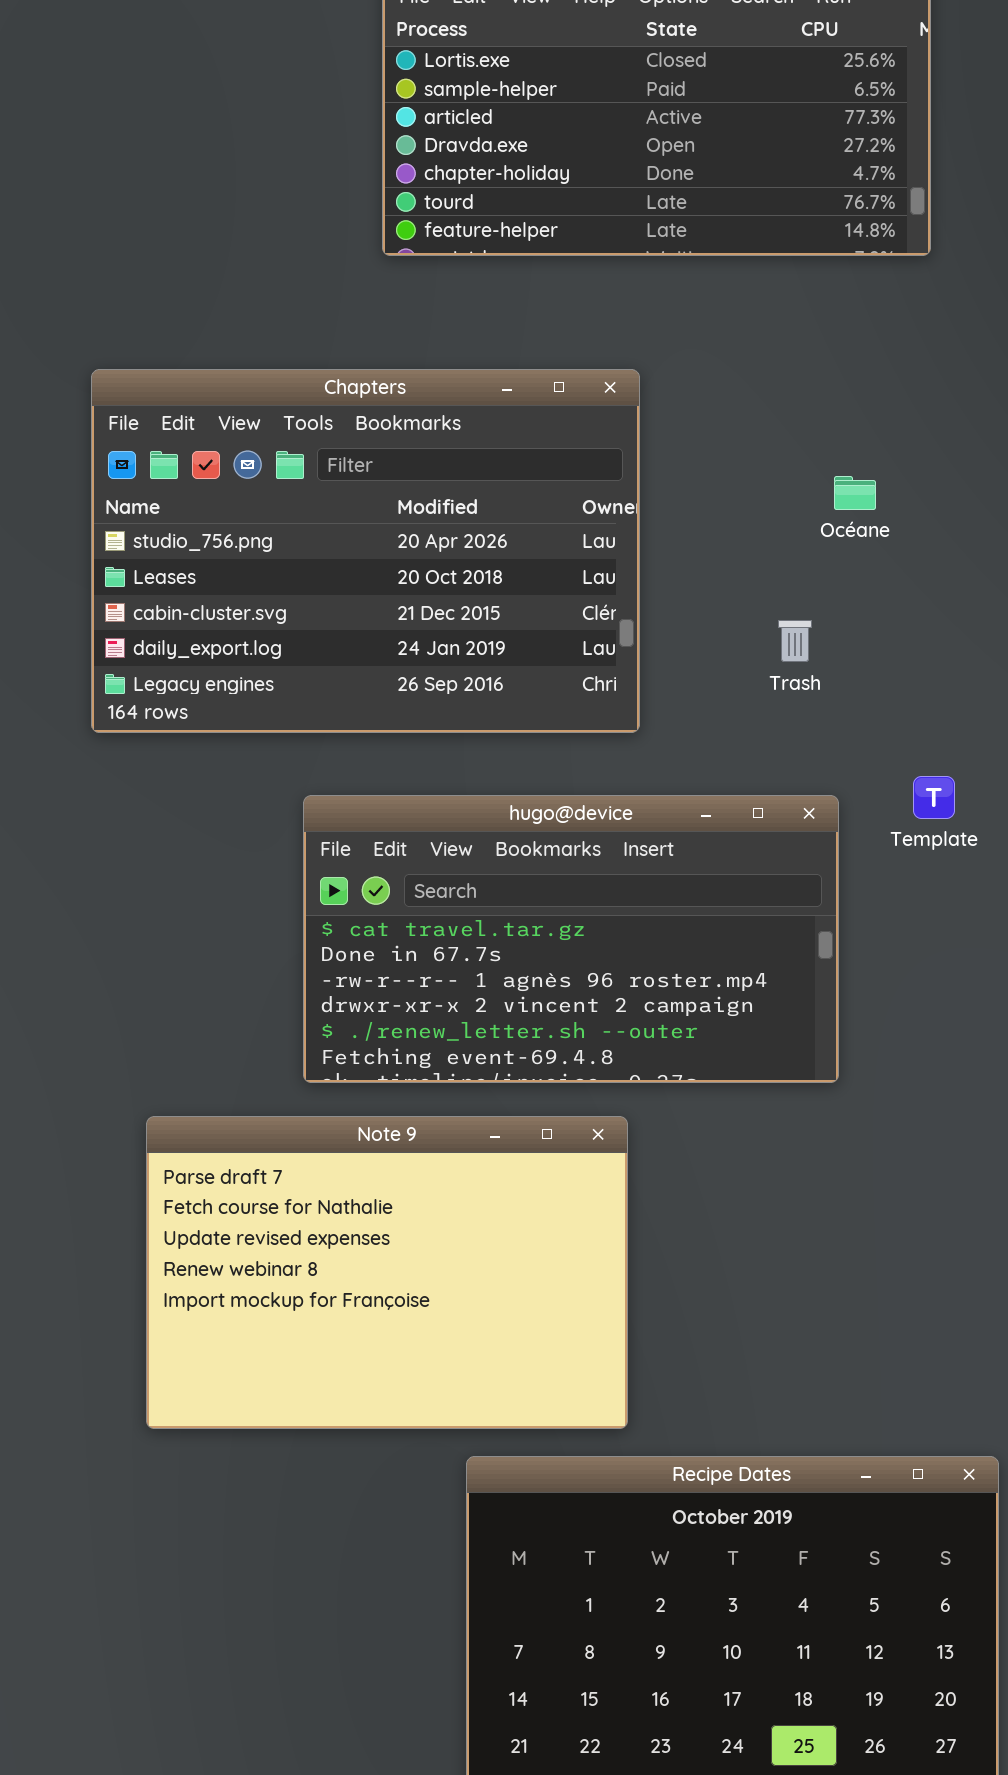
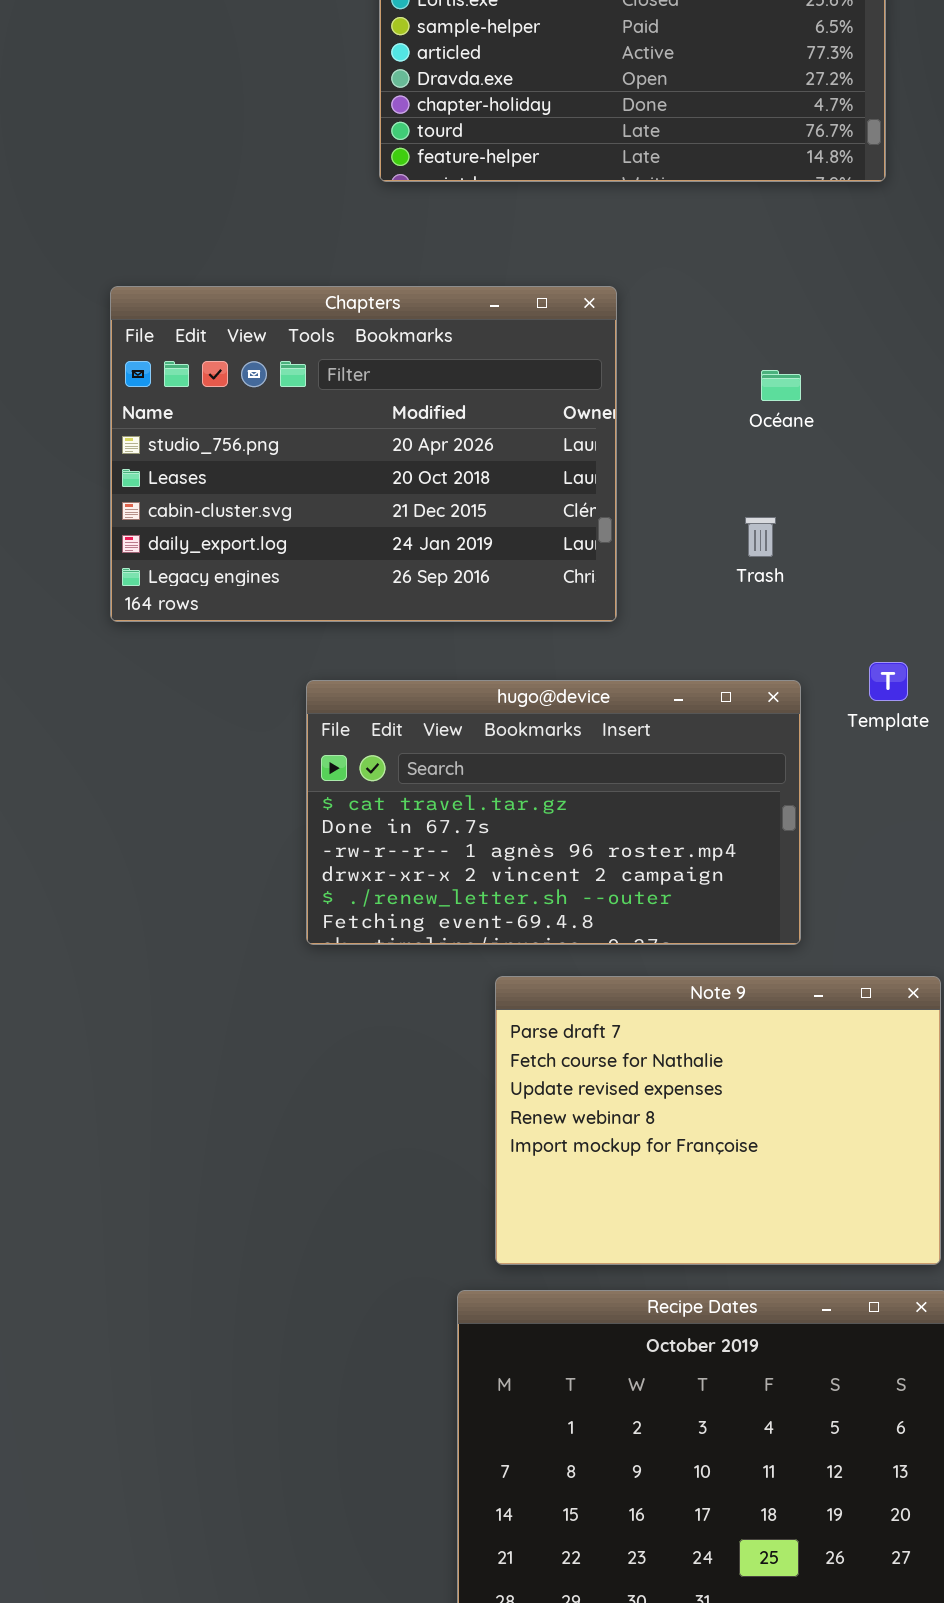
Océane: [834,476,876,510] -> [761,370,801,401], moved
Note 9: [146,1116,628,1429] -> [495,976,941,1265], moved

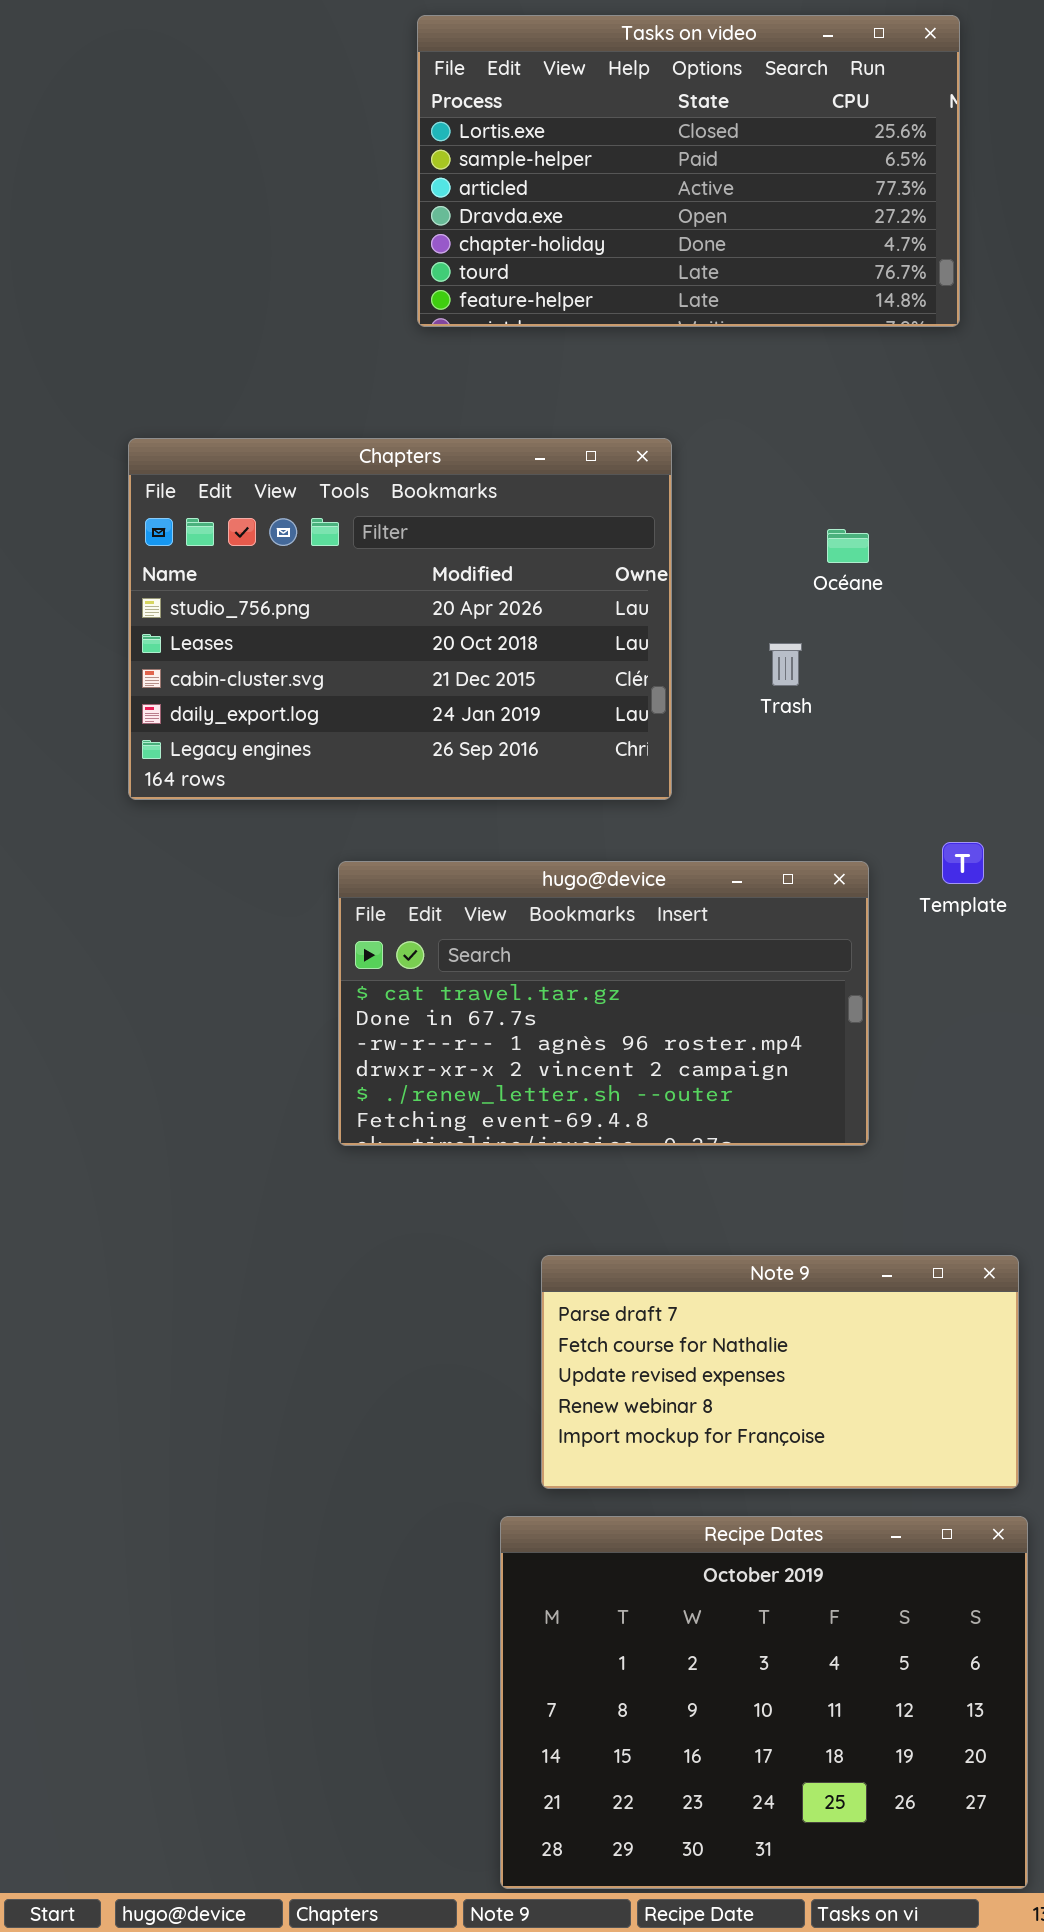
Trash: [745,517,776,557] -> [769,643,802,686], moved
Note 9: [495,976,941,1265] -> [541,1255,1019,1489], resized

